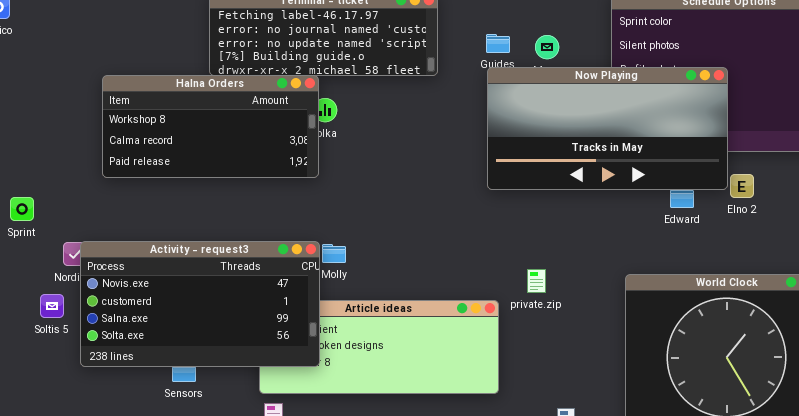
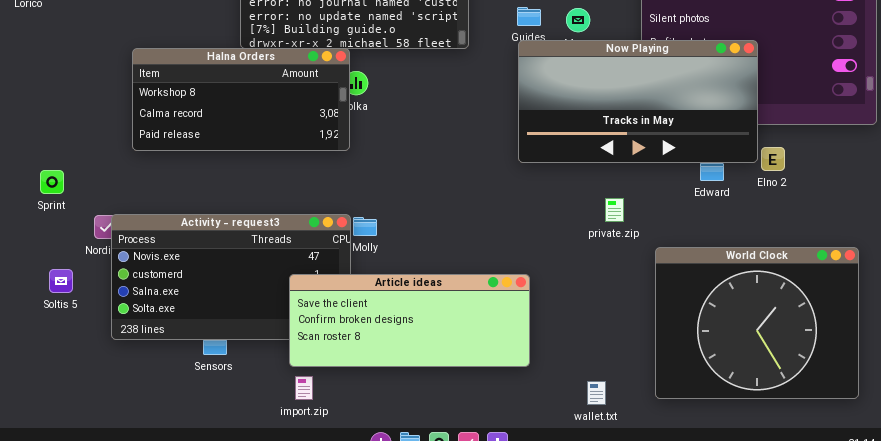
private.zip: [527,269,546,293] -> [605,198,624,222], moved
Soltis 5: [40,294,64,318] -> [49,269,73,293], moved
Article ideas: [259,300,499,394] -> [289,274,530,367], raised

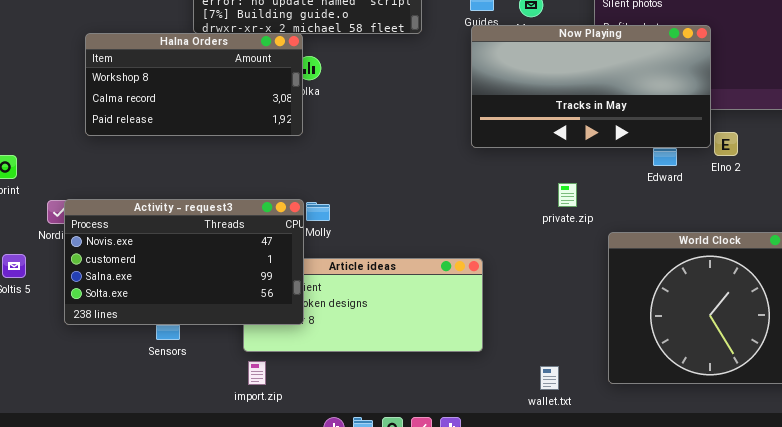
Activity - request3: [111,214,351,340] -> [64,199,304,325], raised

